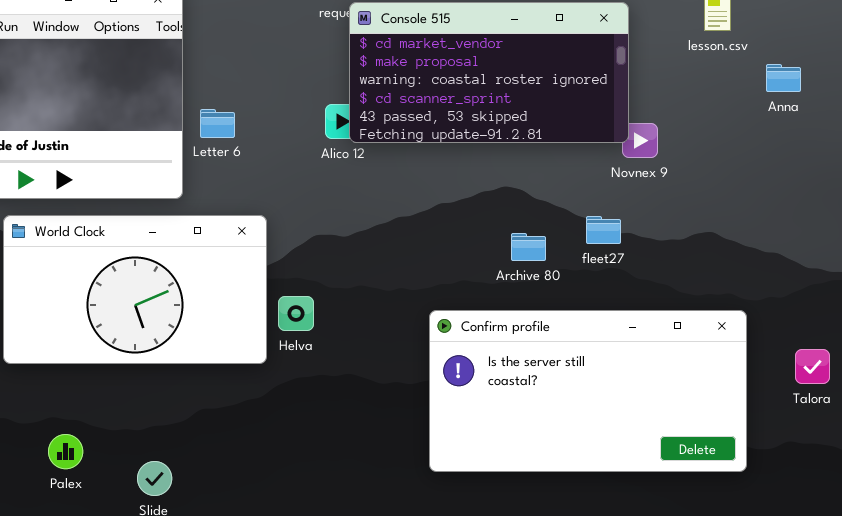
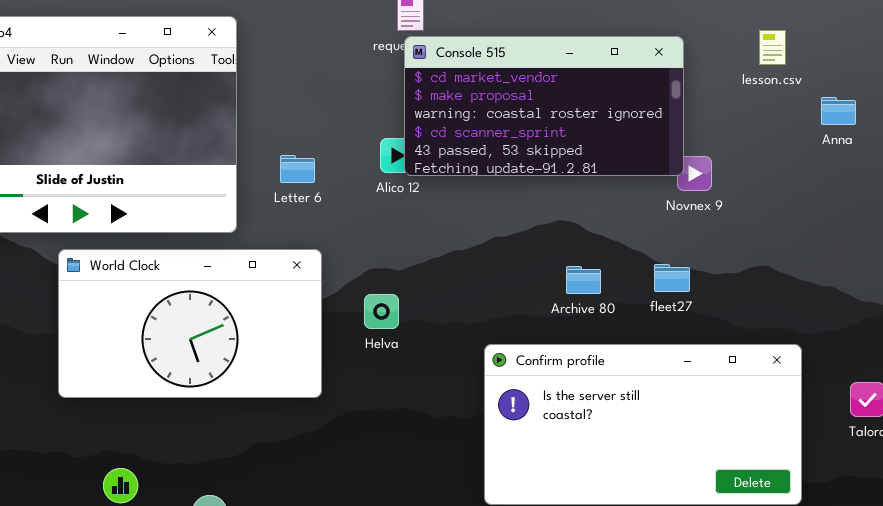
Letter 6: [200,109,235,138] -> [280,155,315,183], moved
fleet27: [586,216,621,244] -> [654,264,690,292], moved
Helva: [278,296,314,331] -> [364,294,399,329], moved

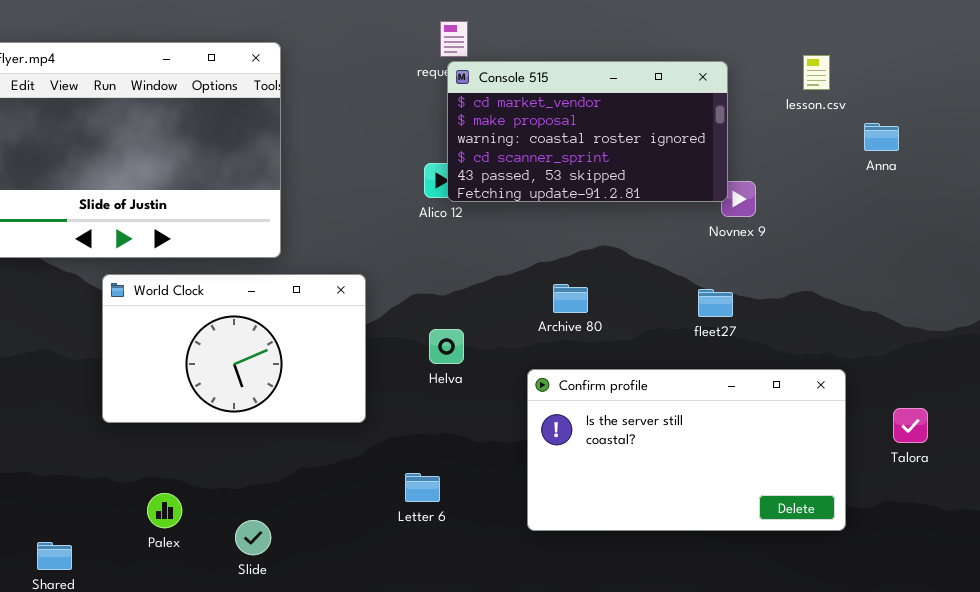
Letter 6: [280,155,315,183] -> [405,473,440,502], moved
Archive 80: [566,266,601,294] -> [553,284,588,313], moved
Helva: [364,294,399,329] -> [429,329,464,364], moved

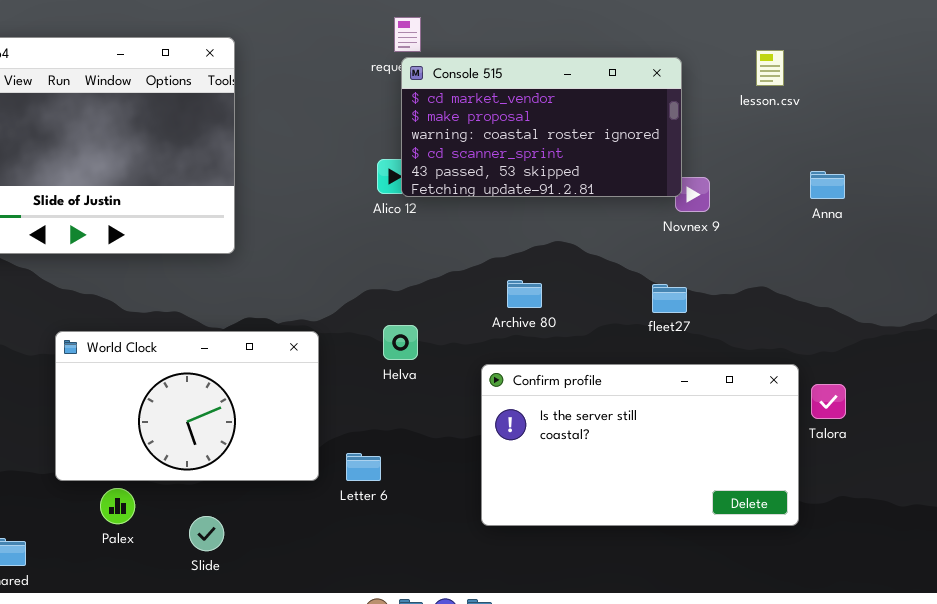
Anna: [864,123,899,151] -> [810,171,845,199], moved
World Clock: [102,274,366,423] -> [55,331,319,481], moved
Talora: [893,408,928,443] -> [811,384,846,419], moved
Letter 6: [405,473,440,502] -> [346,453,381,481], moved

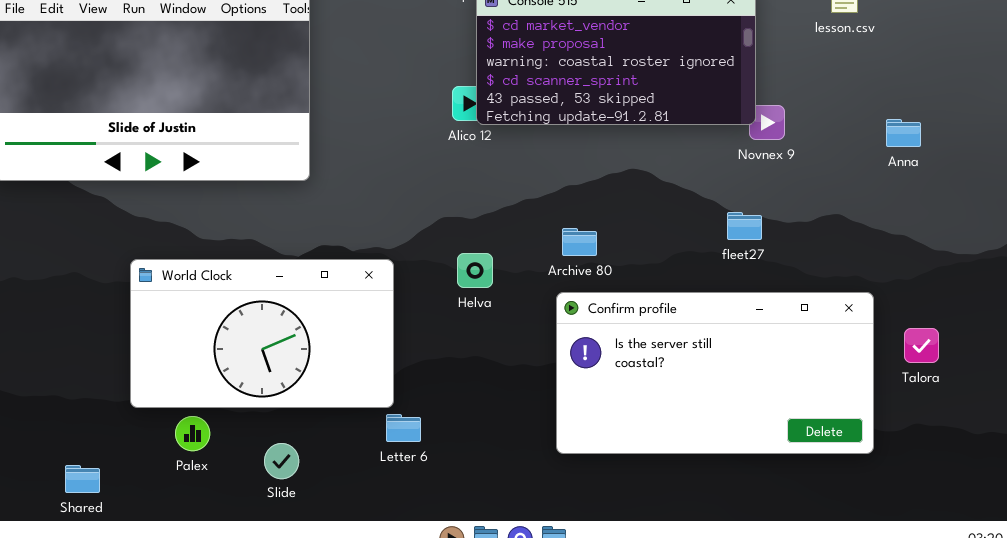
Anna: [810,171,845,199] -> [886,119,921,147], moved
Archive 80: [507,280,542,308] -> [562,228,597,256], moved
Talora: [811,384,846,419] -> [904,328,939,363], moved
Letter 6: [346,453,381,481] -> [386,414,421,442], moved

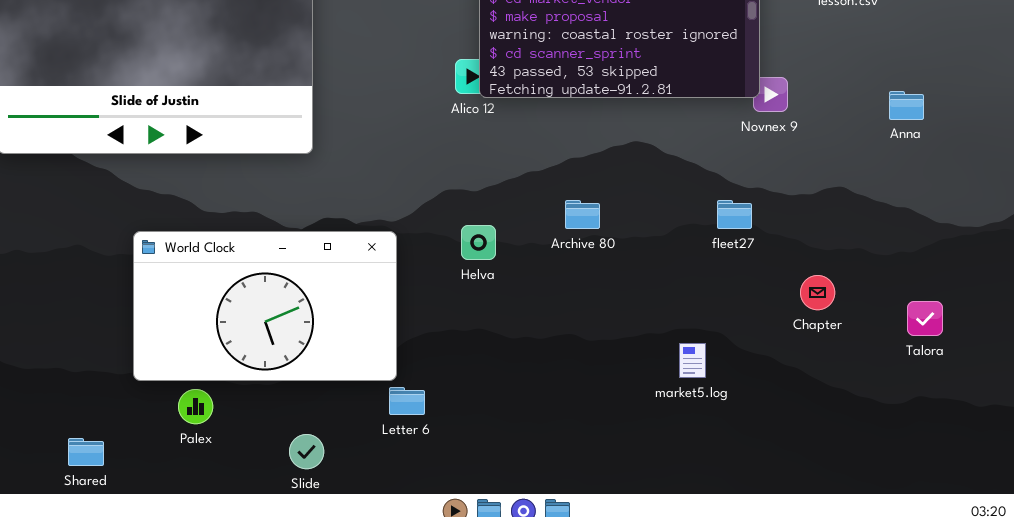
fleet27: [727,212,762,240] -> [717,200,752,229], moved
Confirm profile: [556,292,874,454] -> none, closed
Slide: [264,443,299,479] -> [289,434,324,469], moved

